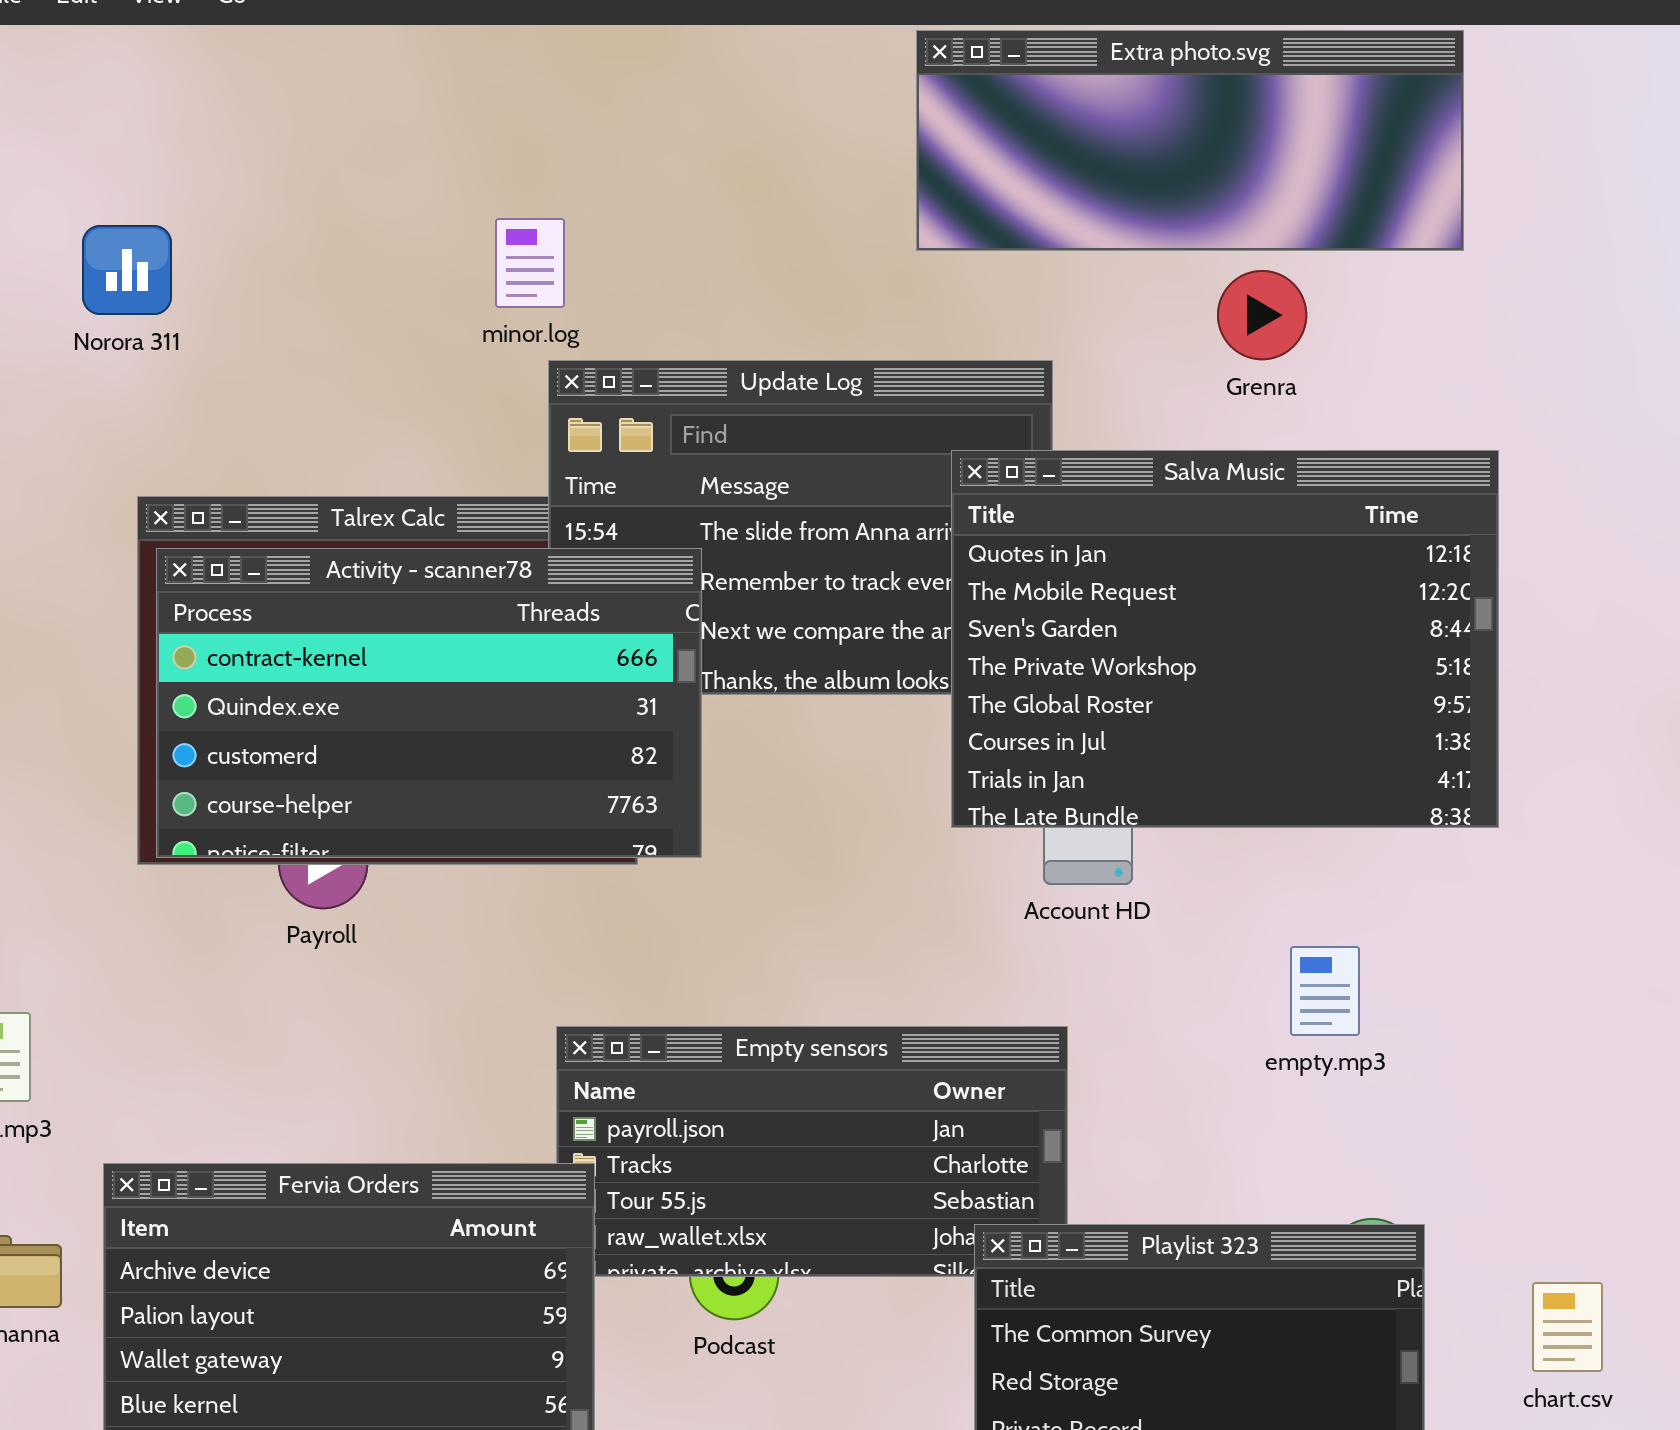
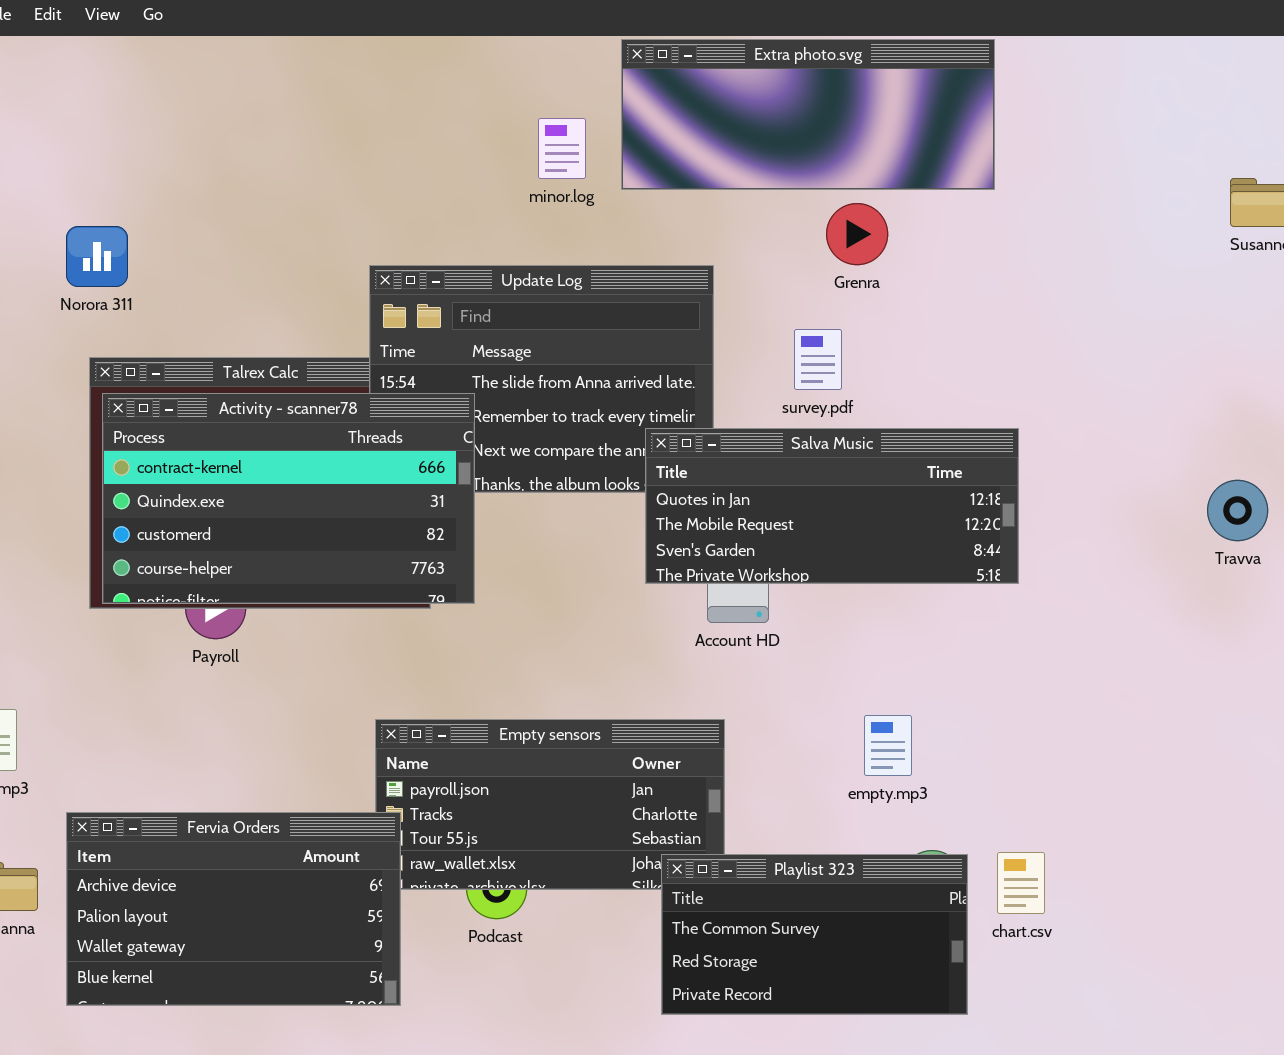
minor.log: [495,218,565,308] -> [538,118,586,179], moved
Norora 311: [82,225,172,315] -> [66,226,128,287], moved
Salva Music: [951,450,1499,828] -> [645,428,1019,584], resized
empty.mp3: [1290,946,1360,1036] -> [864,715,912,776], moved
chart.csv: [1532,1282,1603,1372] -> [997,852,1045,914], moved

